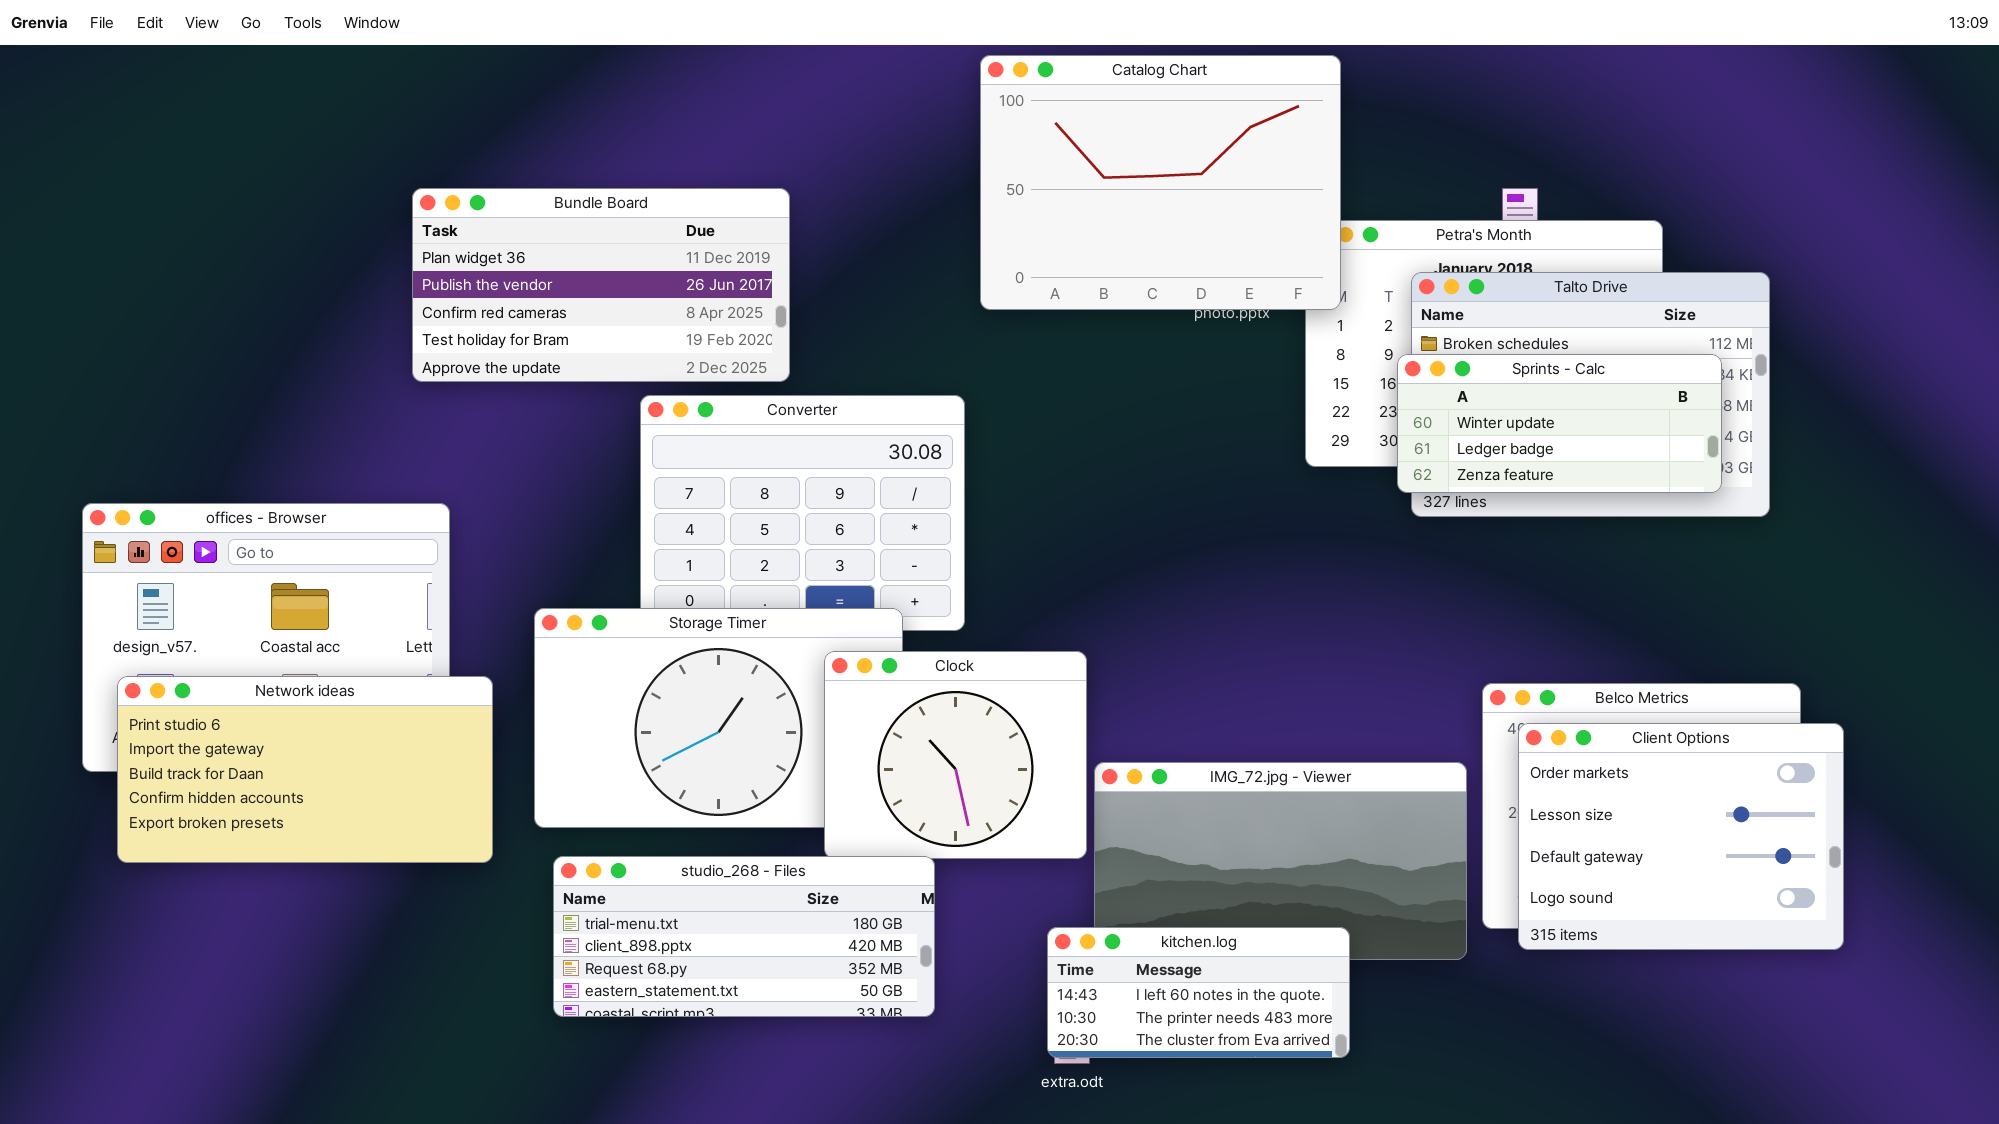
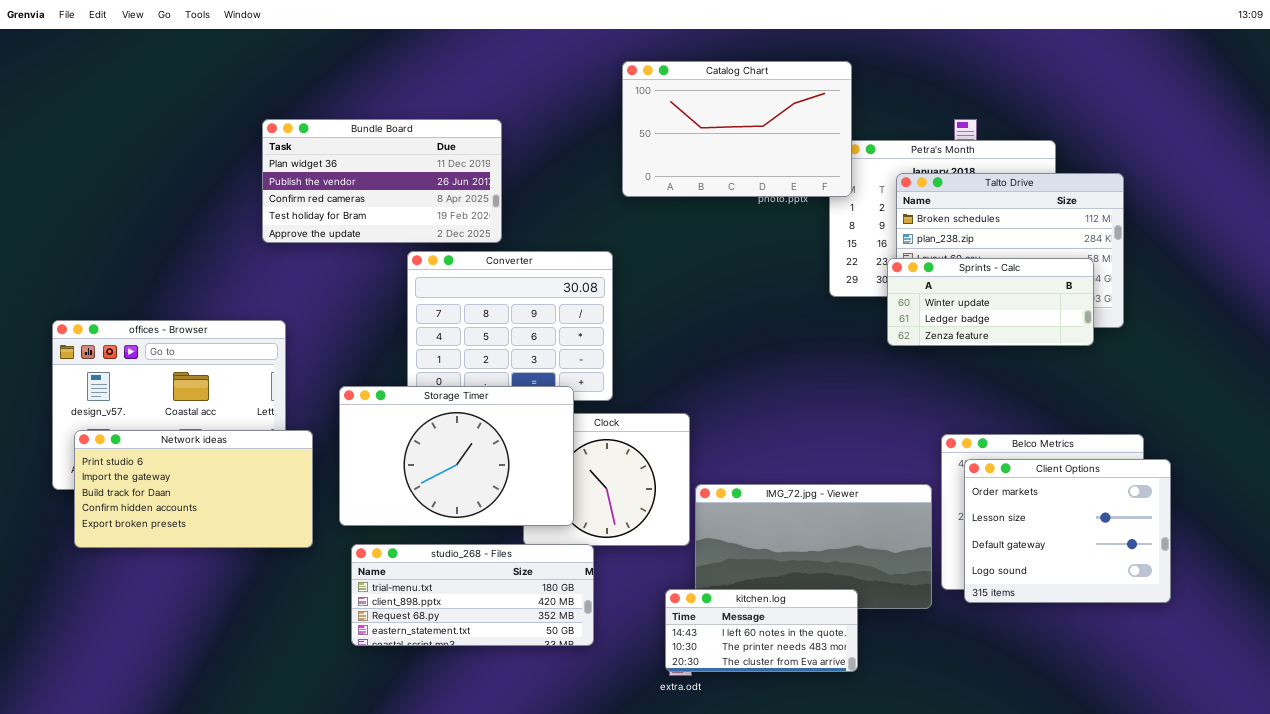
Catalog Chart: [980,55,1341,310] -> [622,61,852,197], resized
Sprints - Calc: [1397,354,1722,493] -> [887,258,1094,346], moved
Storage Timer: [534,608,903,828] -> [339,386,574,526], raised

